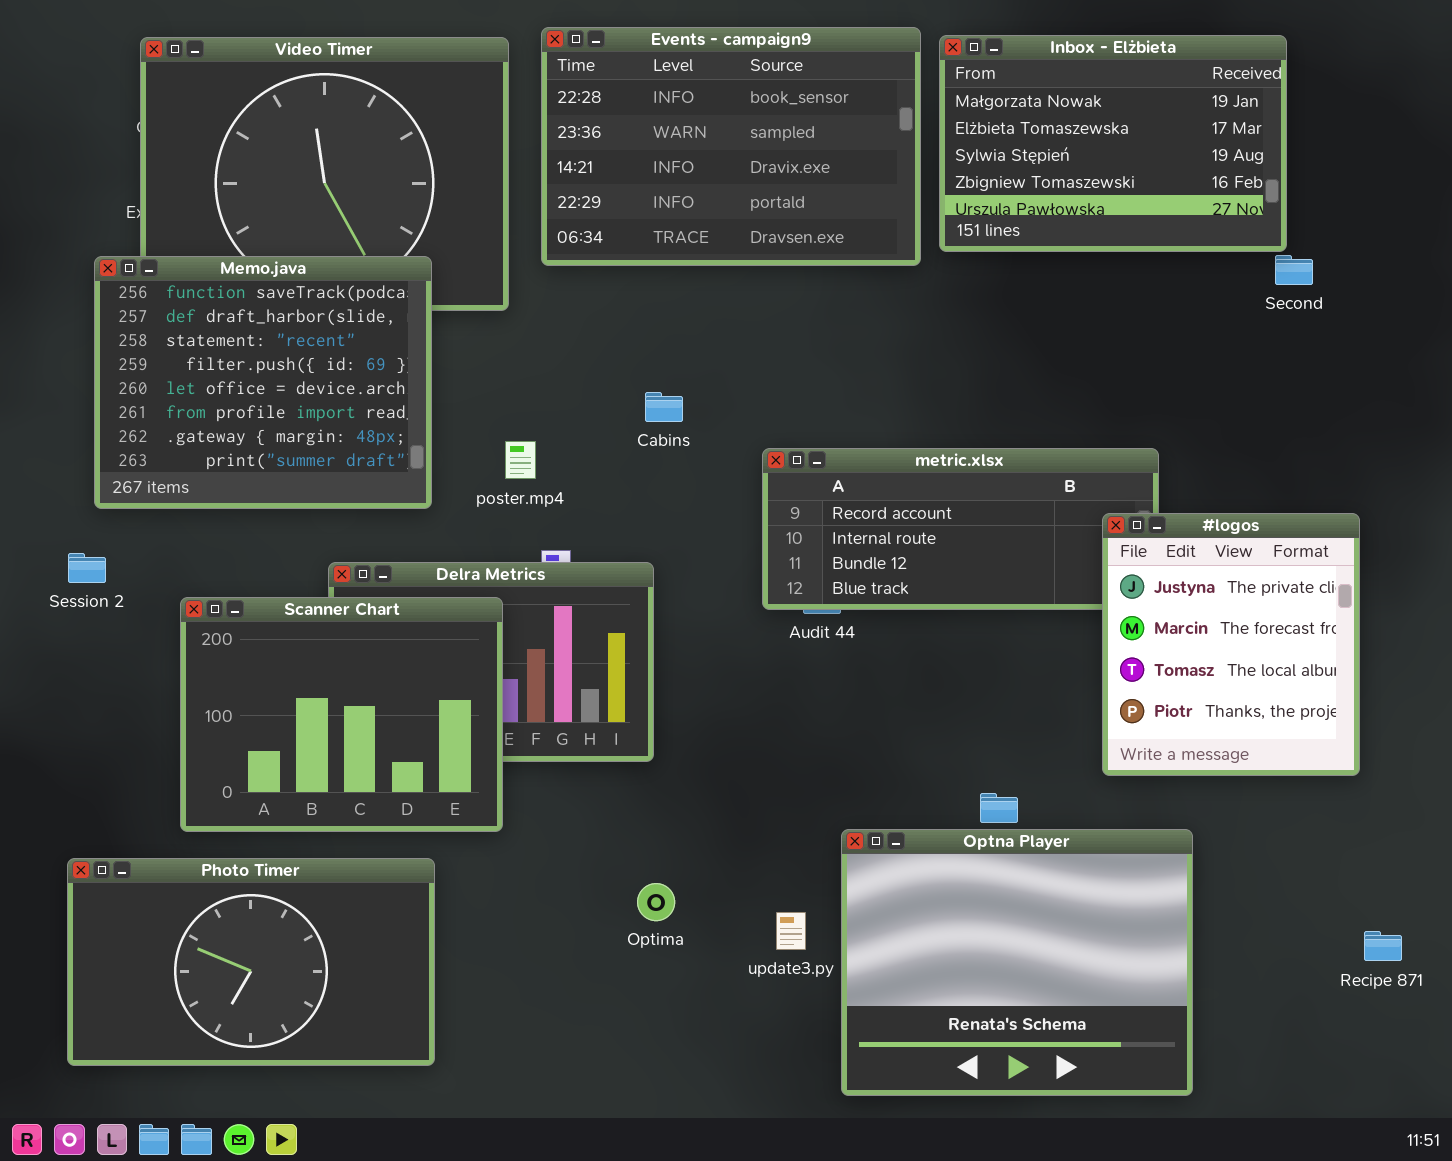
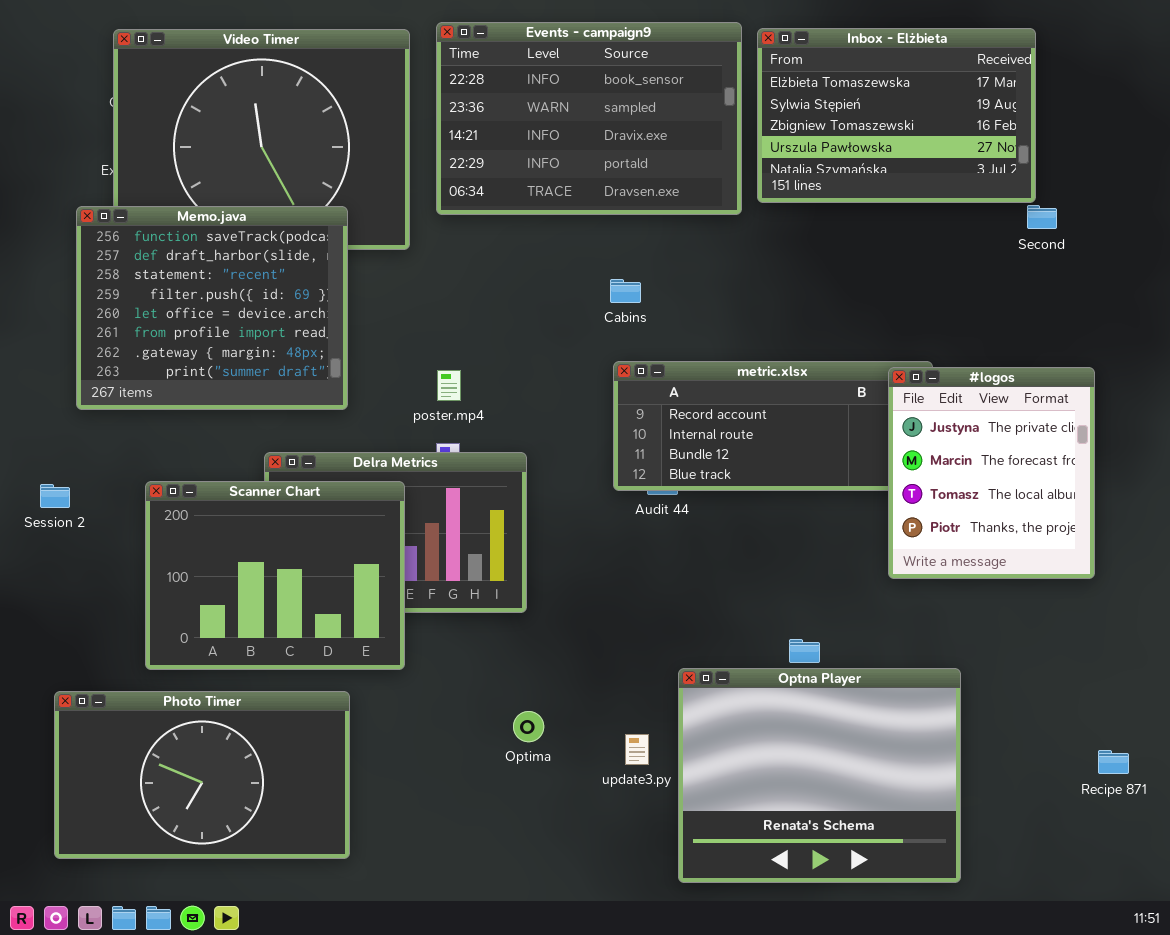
Inbox - Elżbieta: [939,35,1287,252] -> [757,28,1036,203], scrolled down 1 row
Cabins: [645,392,683,422] -> [610,279,641,303], moved
poster.mp4: [505,441,536,479] -> [437,370,461,401], moved
#logos: [1102,513,1360,776] -> [888,367,1095,579], moved
Session 2: [68,553,106,583] -> [40,484,70,508], moved

